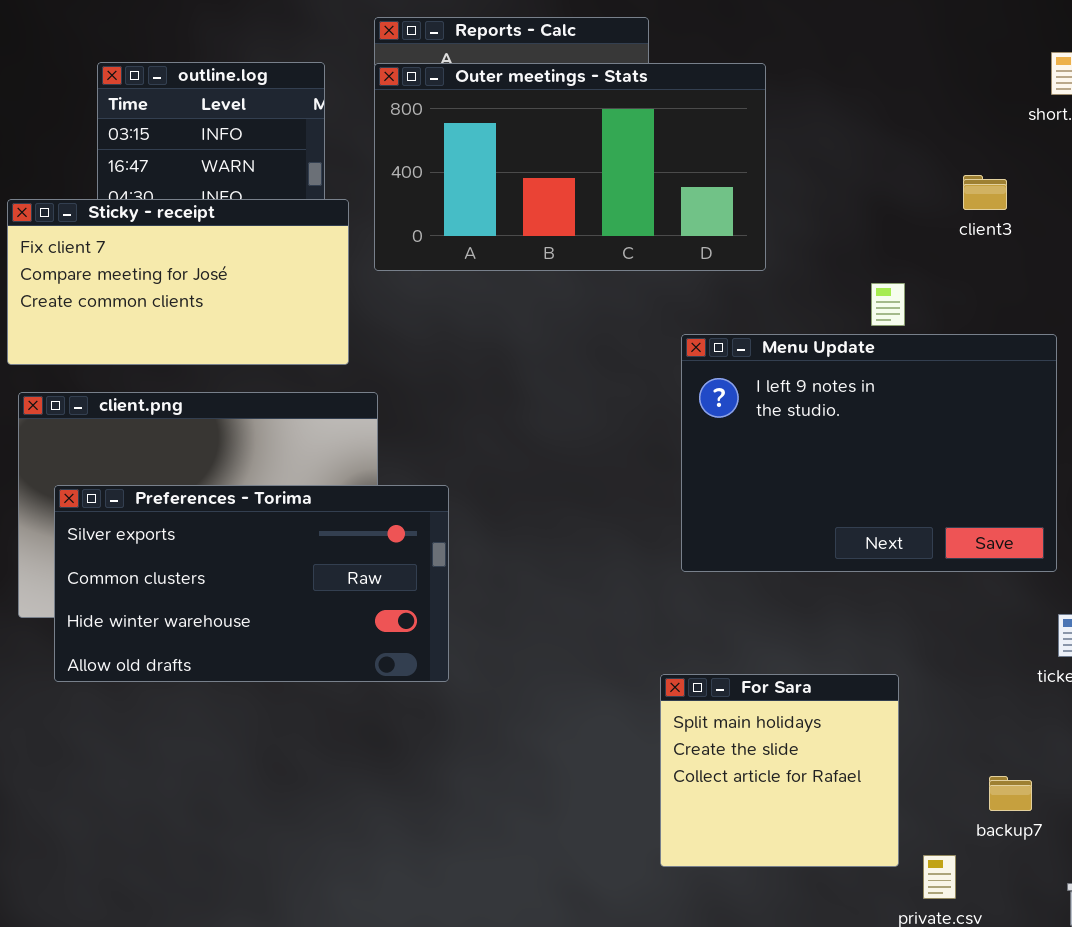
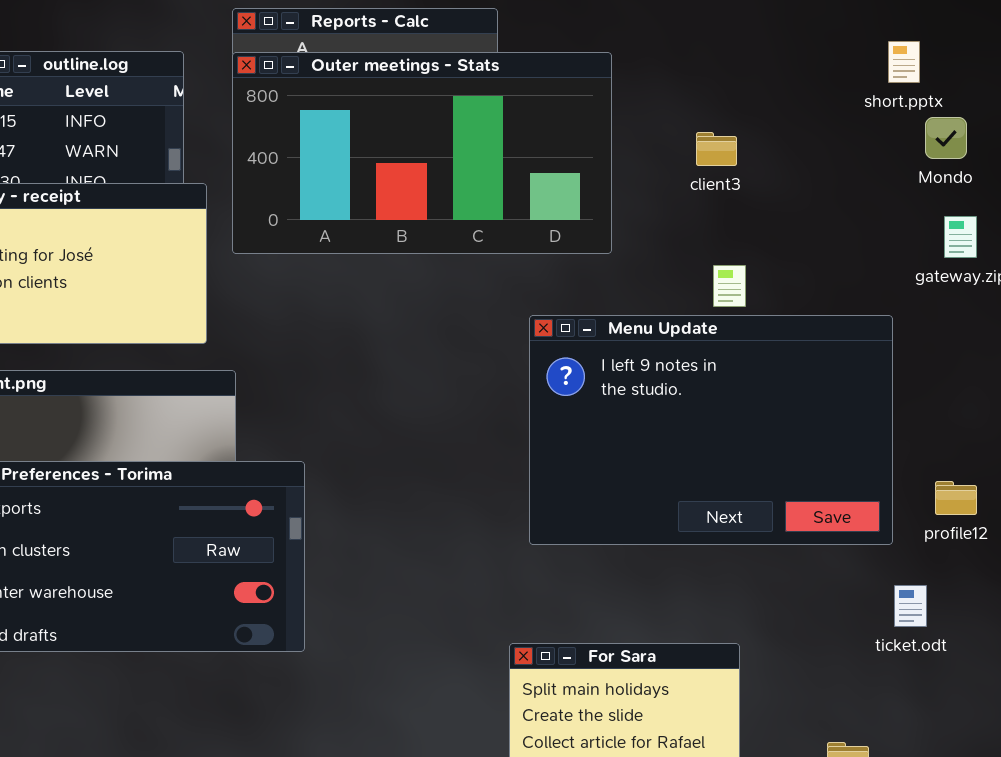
client3: [963,175,1007,210] -> [696,132,737,166], moved

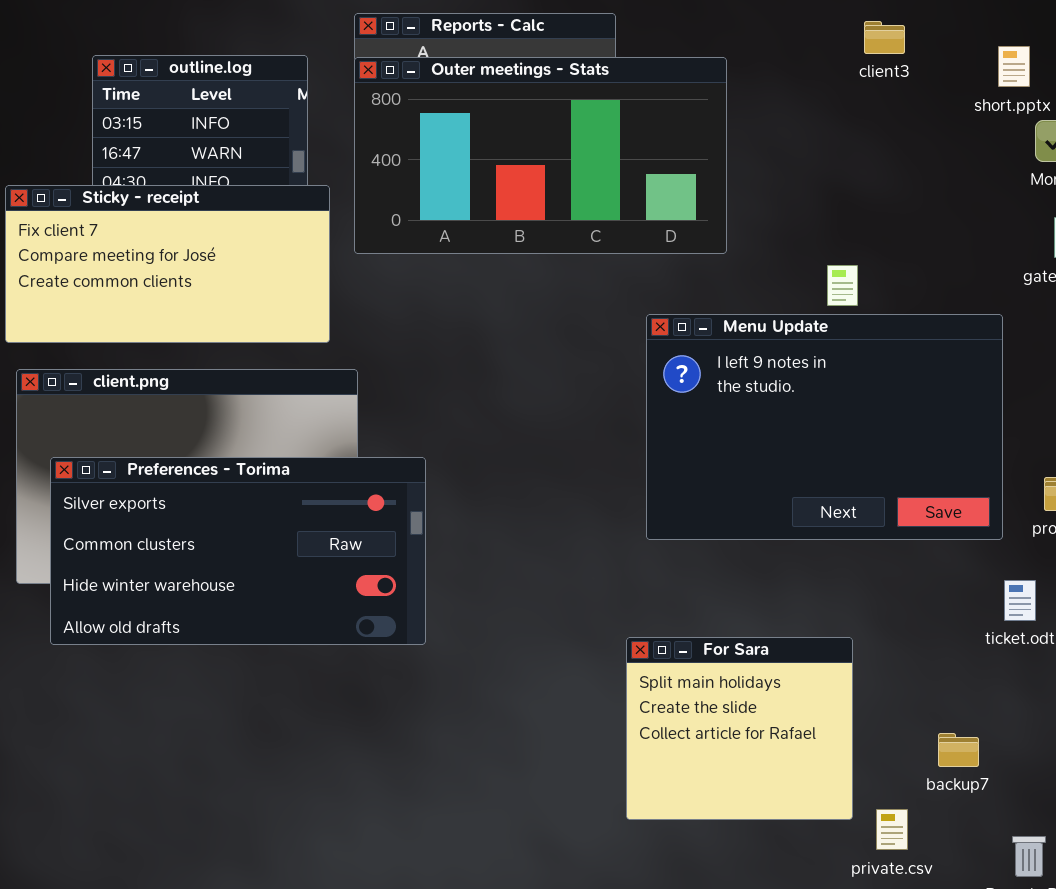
client3: [696,132,737,166] -> [864,21,905,54], moved

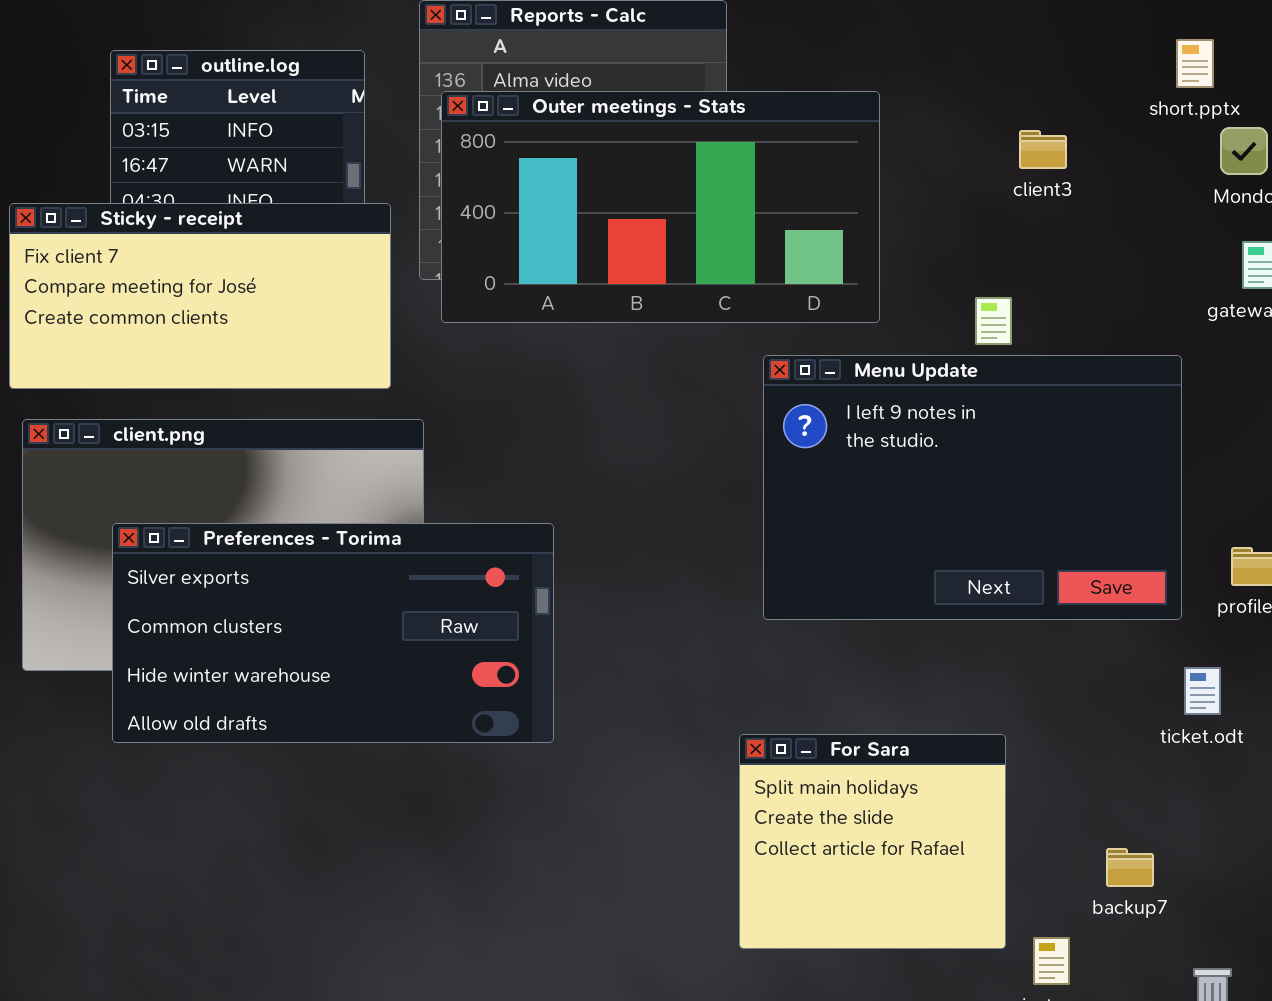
client3: [864,21,905,54] -> [1019,130,1067,169], moved
Outer meetings - Stats: [354,57,727,254] -> [441,91,880,323], moved
Preferences - Torima: [50,457,426,645] -> [112,523,554,743], moved

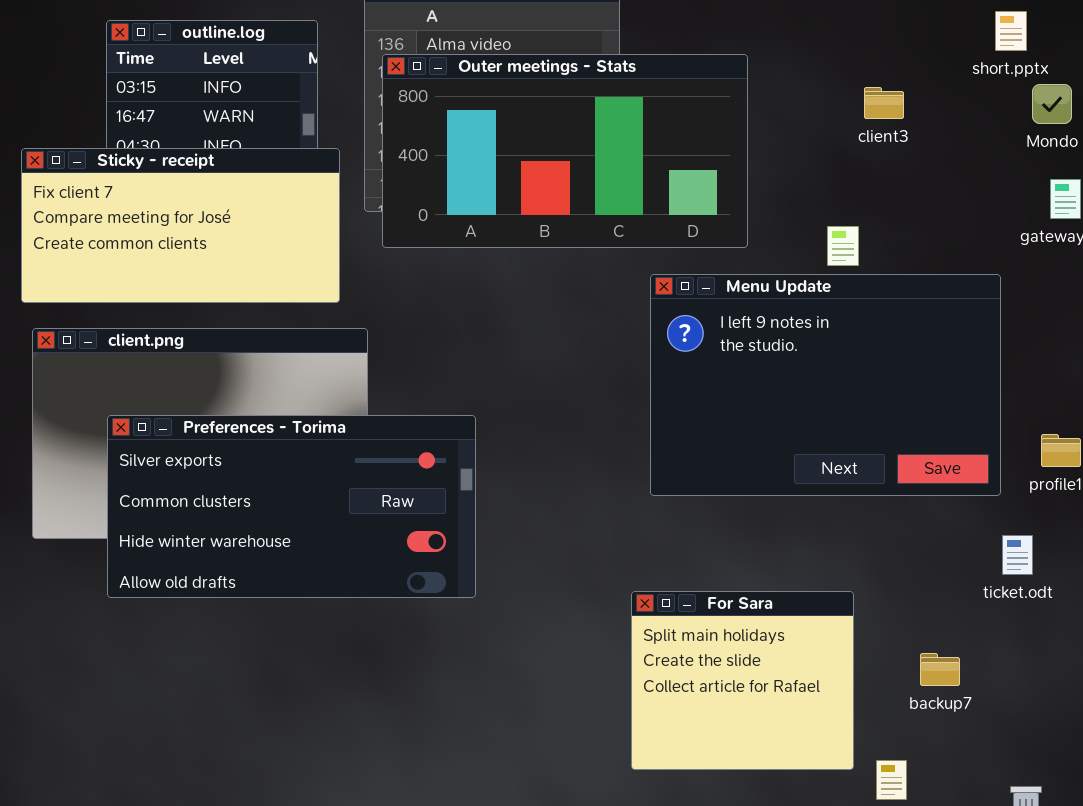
backup7: [1106,848,1154,887] -> [920,653,960,686], moved

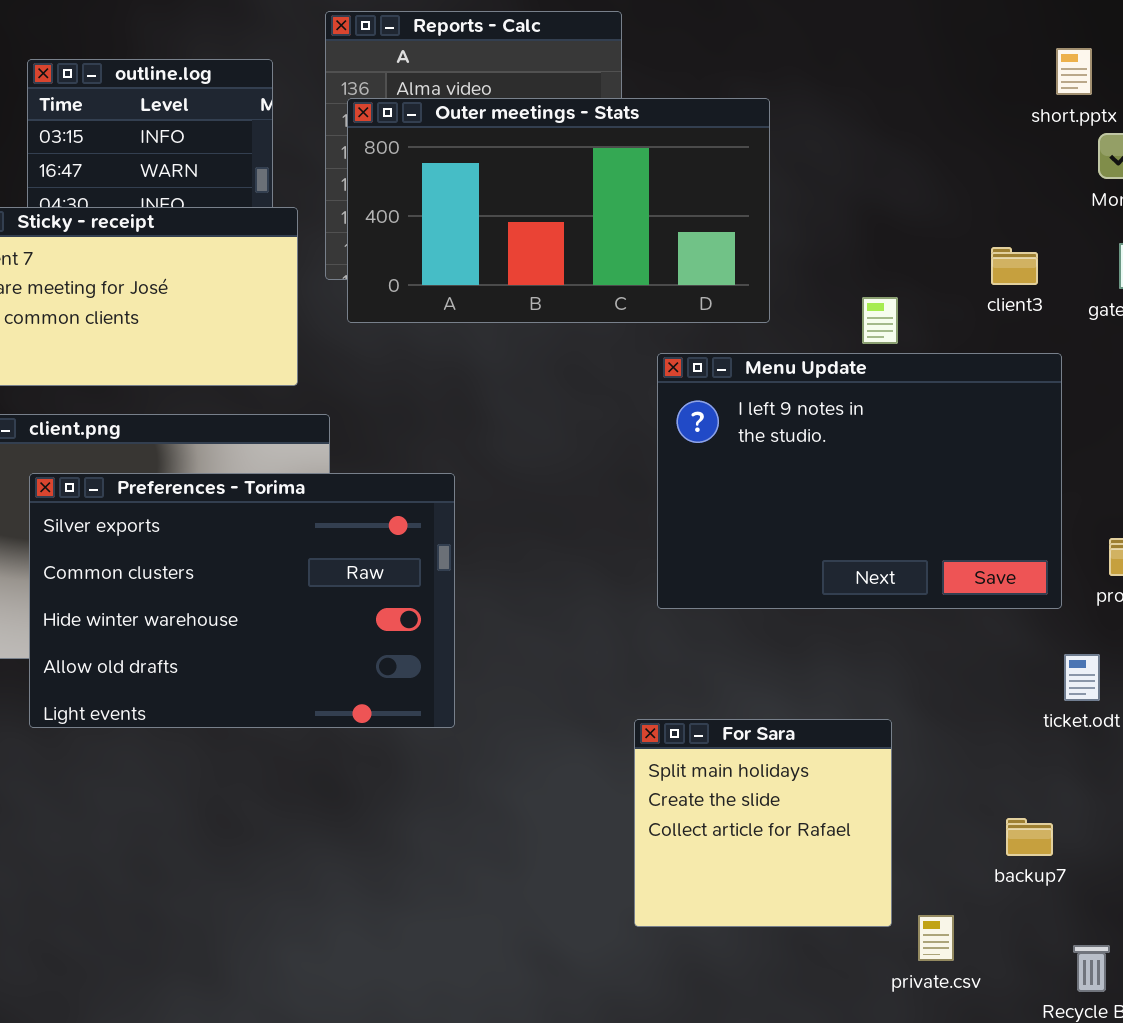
client3: [864,87,904,119] -> [991,247,1038,285], moved
Preferences - Torima: [107,415,476,598] -> [29,473,455,728], resized
backup7: [920,653,960,686] -> [1006,818,1053,856], moved

